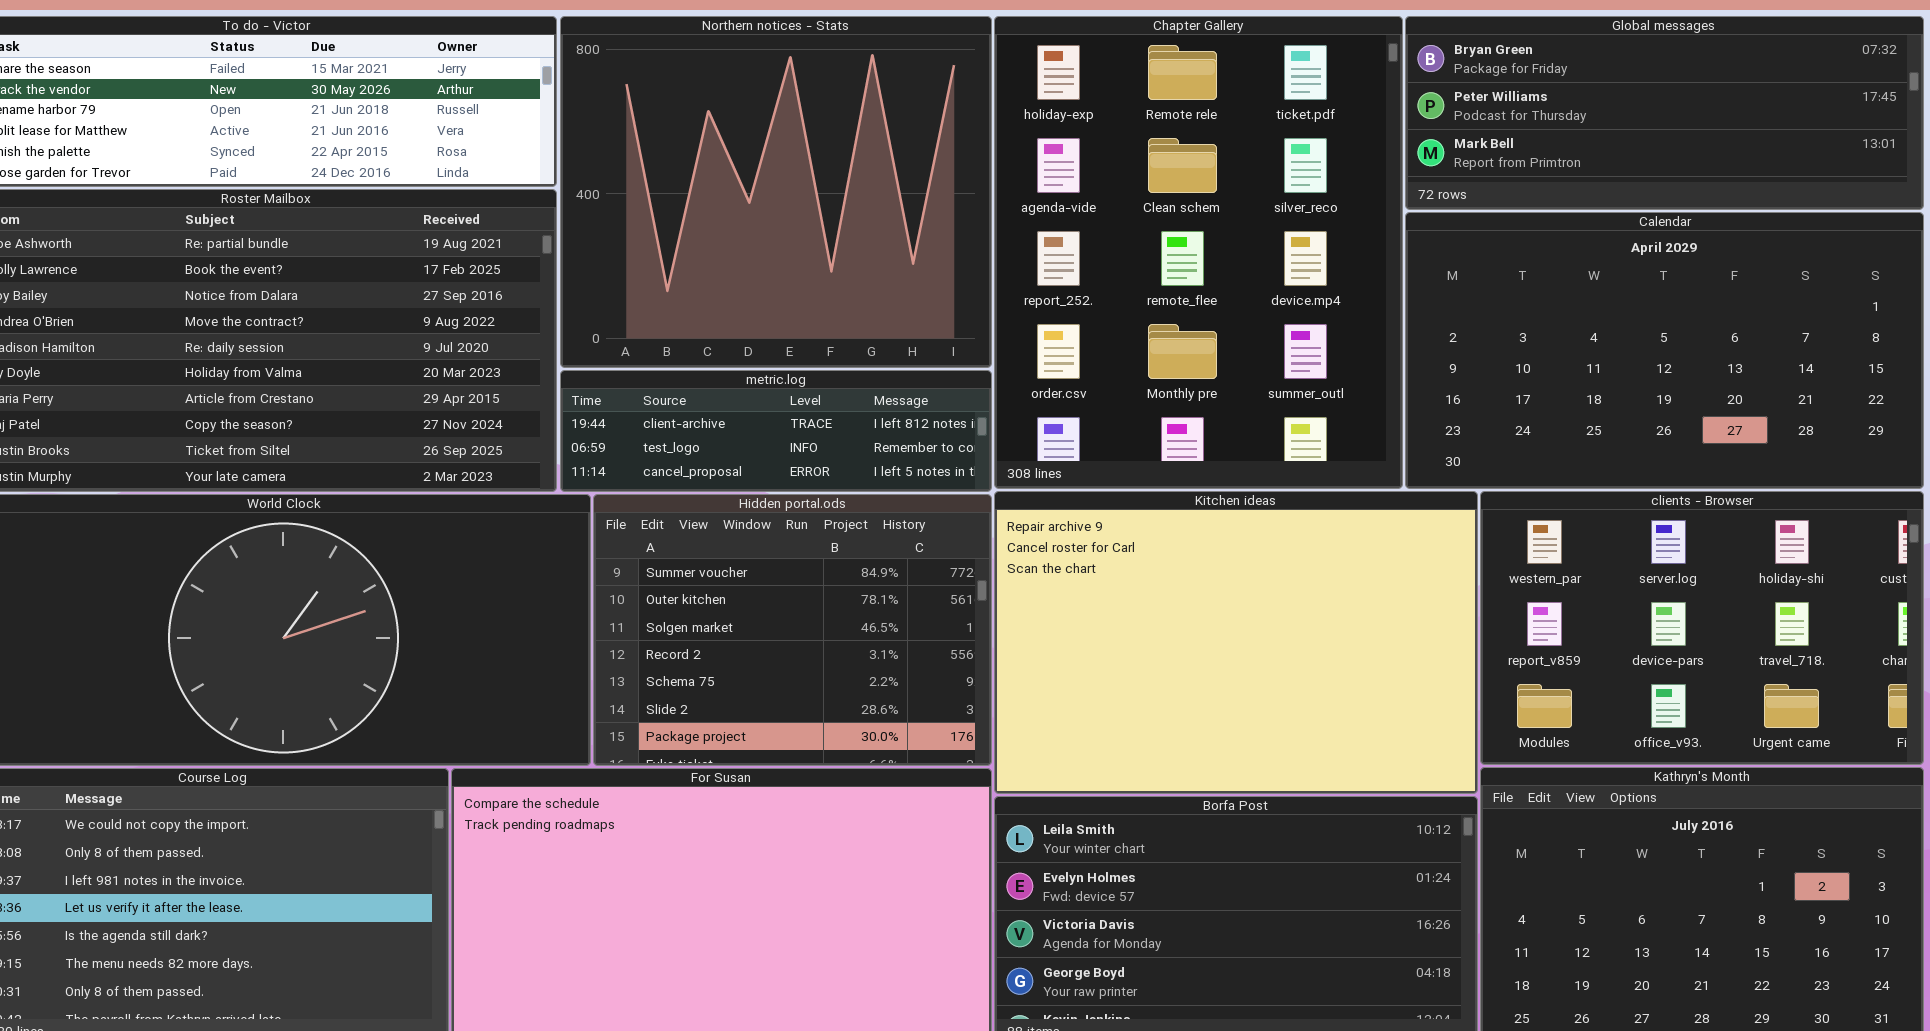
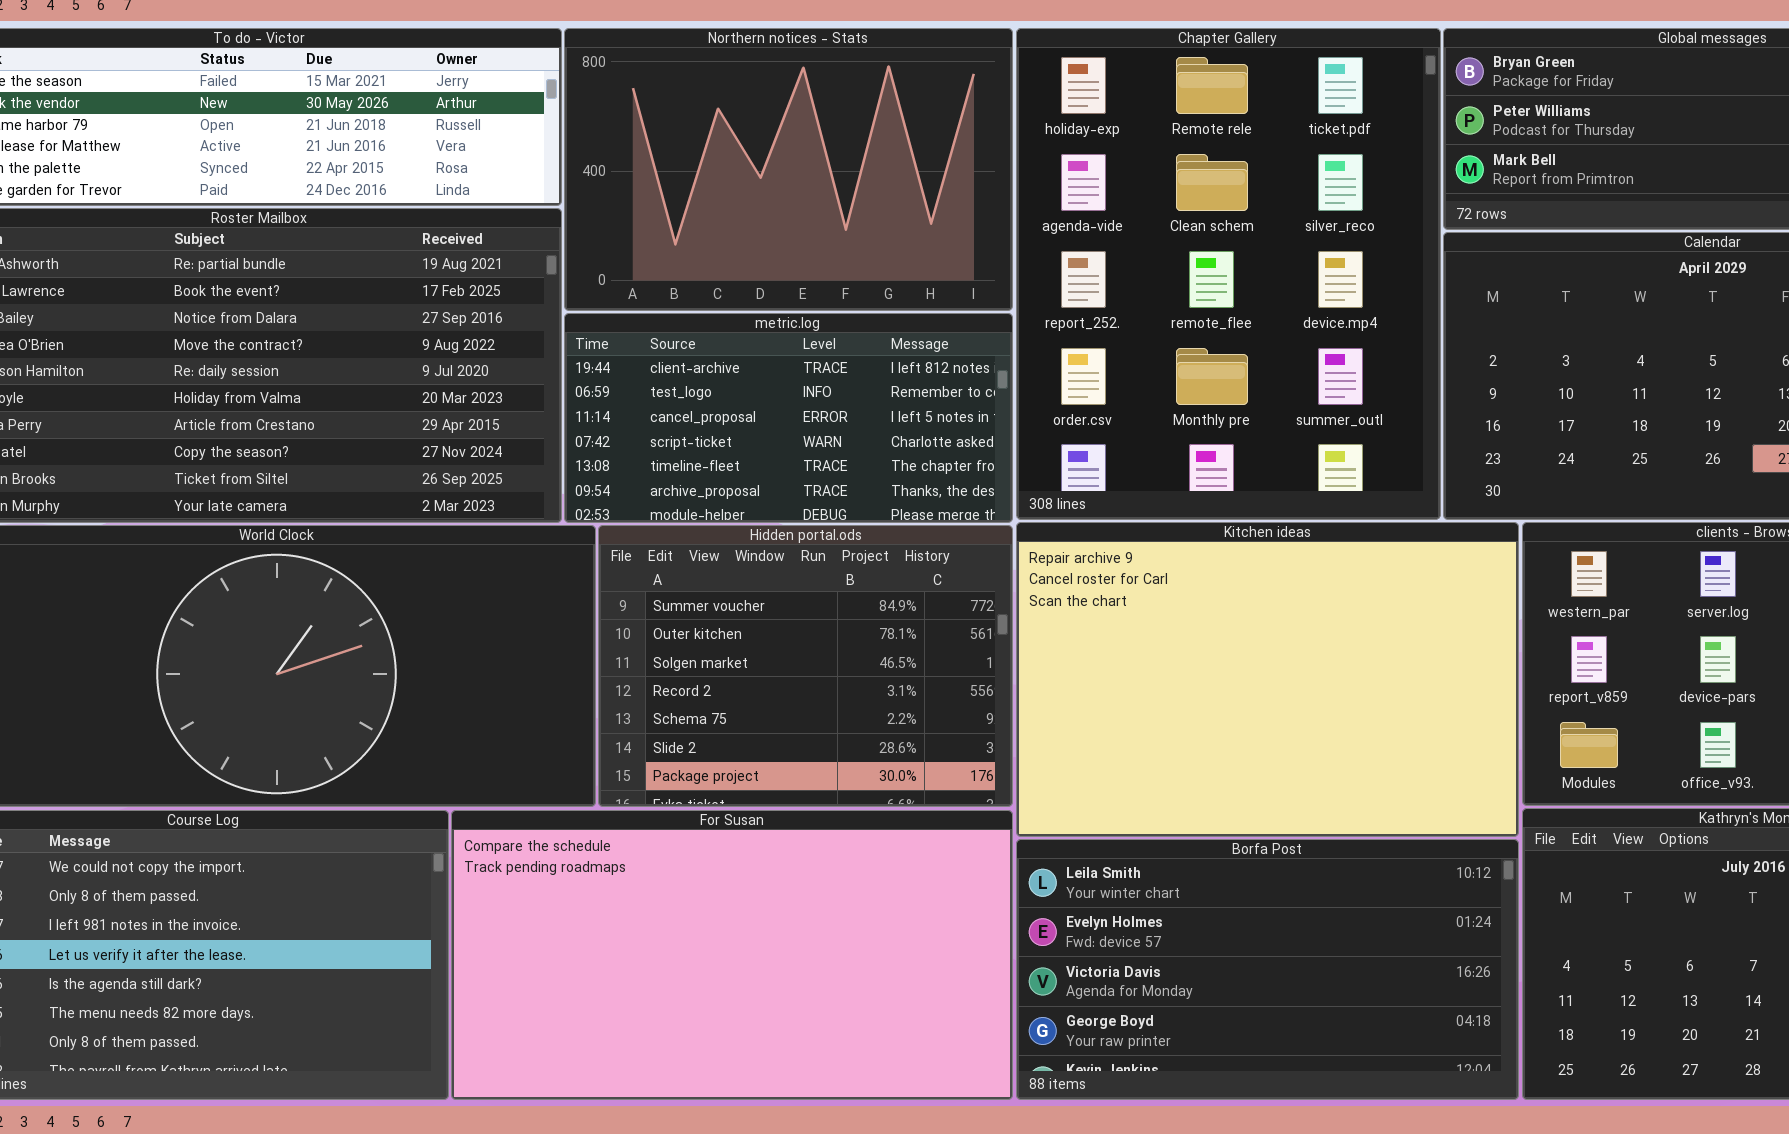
Northern notices - Stats: [560,16,992,368] -> [564,28,1013,311], resized
metric.log: [560,370,992,492] -> [564,313,1013,523], resized

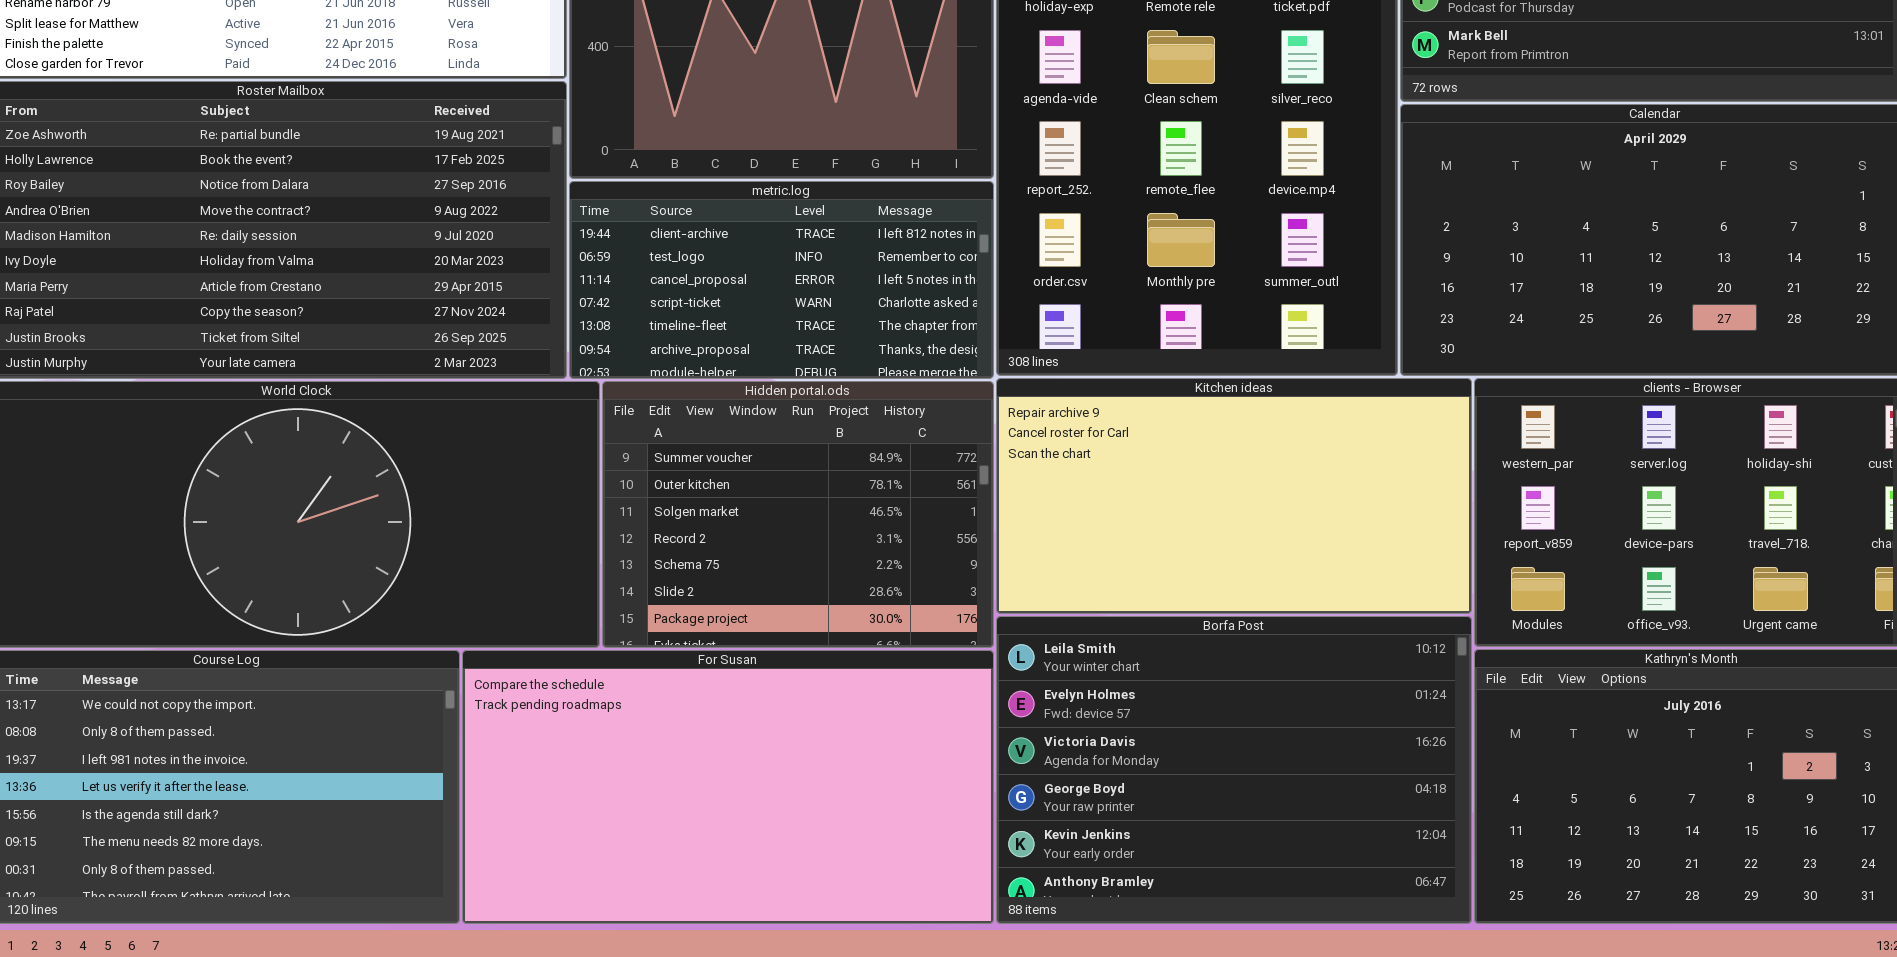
Kitchen ideas: [1016,522,1519,837] -> [996,378,1472,614], resized
Borfa Post: [1016,839,1519,1100] -> [996,616,1472,924], resized

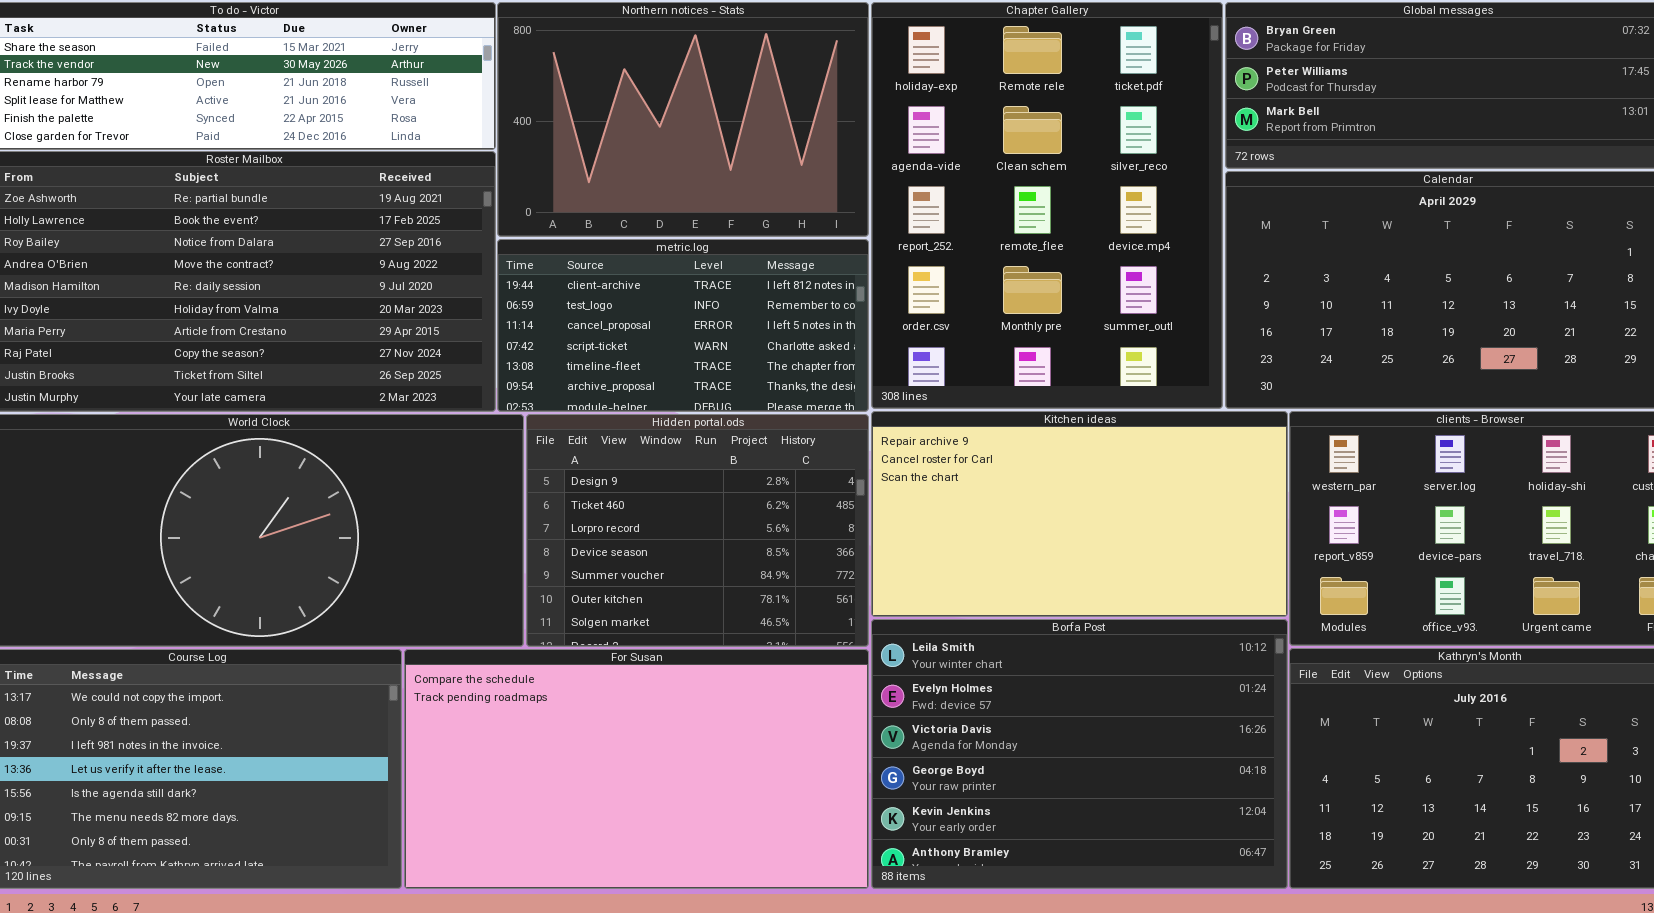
Hidden portal.ods: [602,381,994,648] -> [526,414,869,647], scrolled up 4 rows

